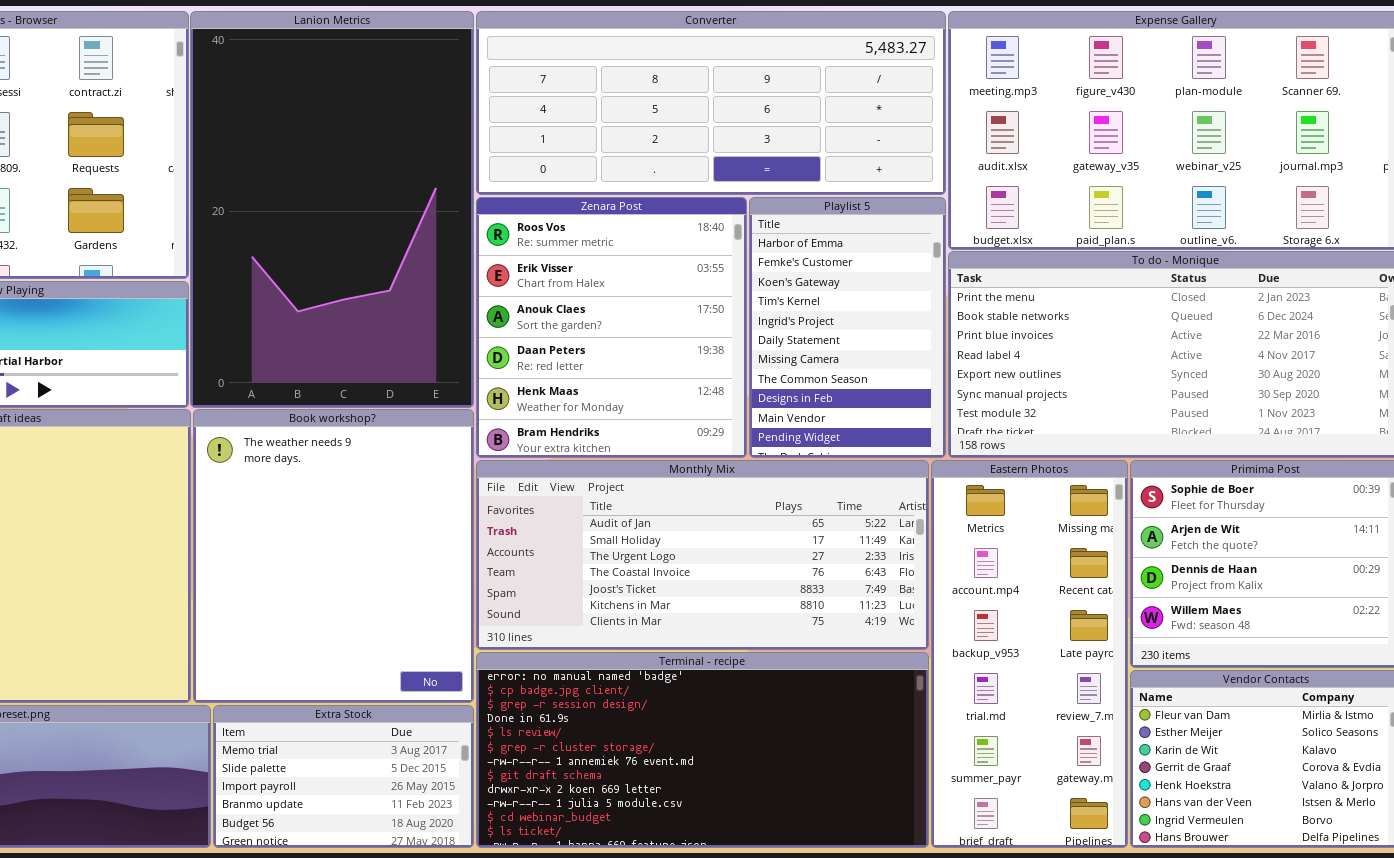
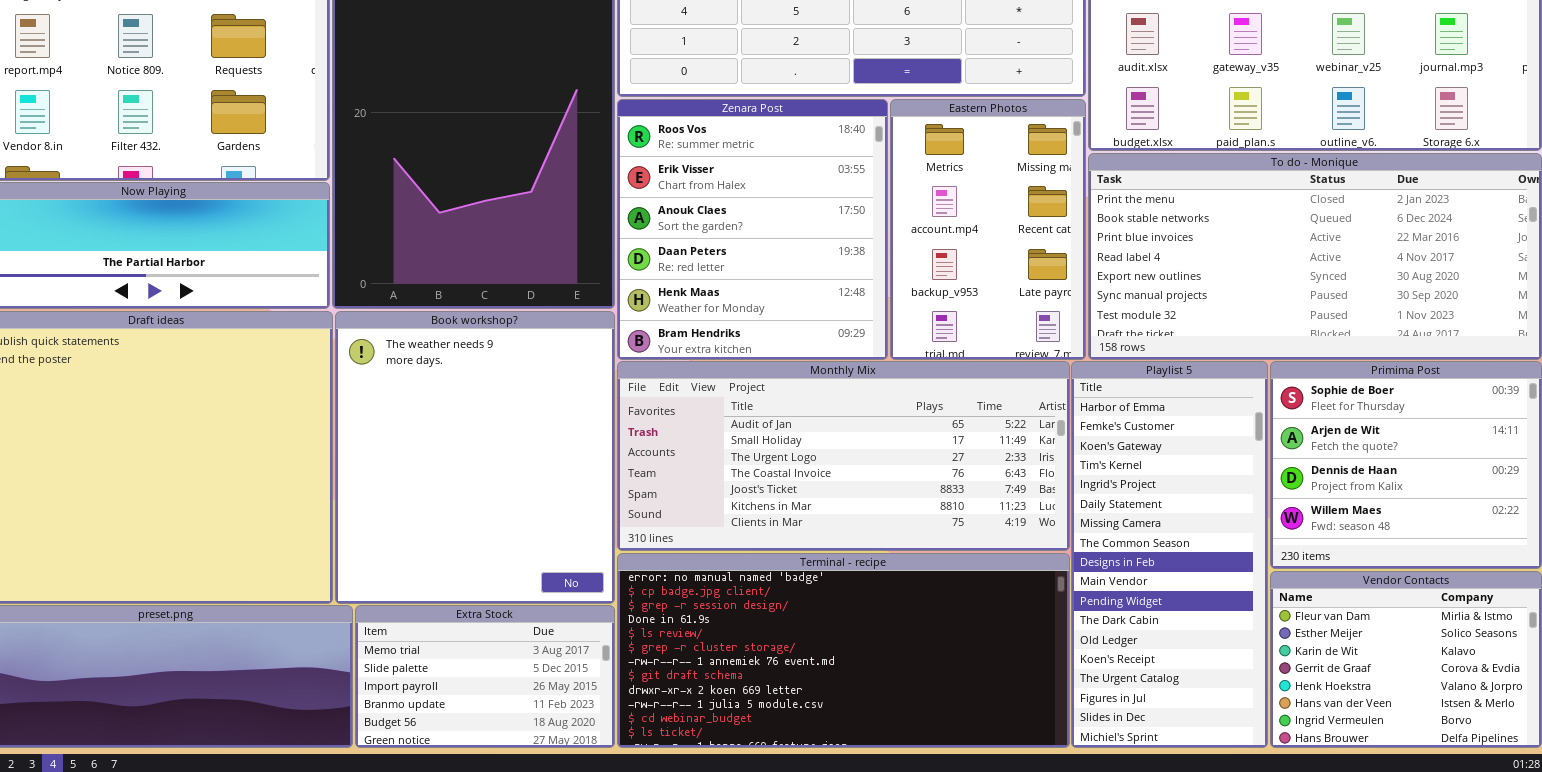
Playlist 5: [749,197,946,458] -> [1071,361,1268,748], moved, resized
Eastern Photos: [931,460,1128,848] -> [890,99,1086,360], moved, resized

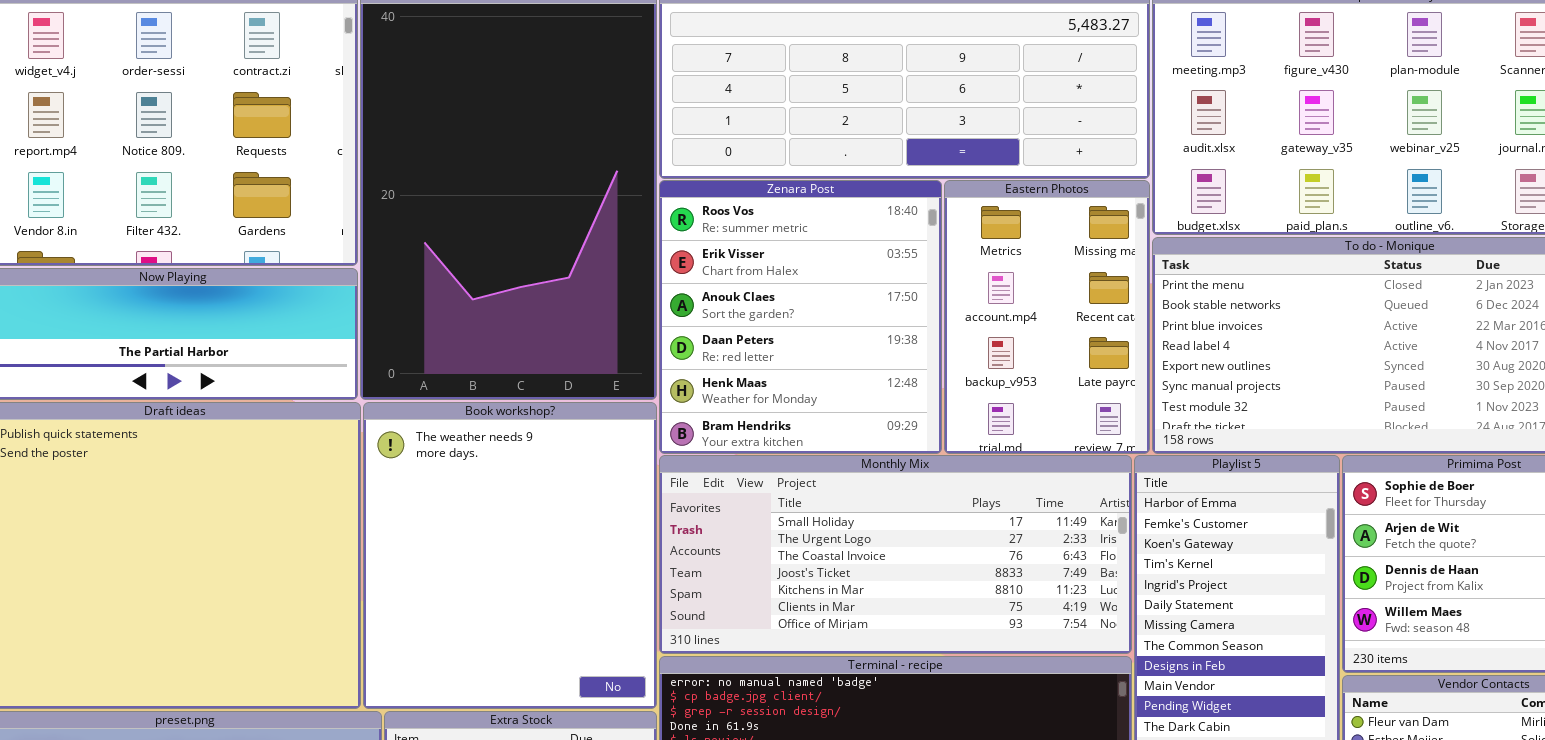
Monthly Mix: [617,361,1070,551] -> [659,455,1132,654], scrolled down 1 row

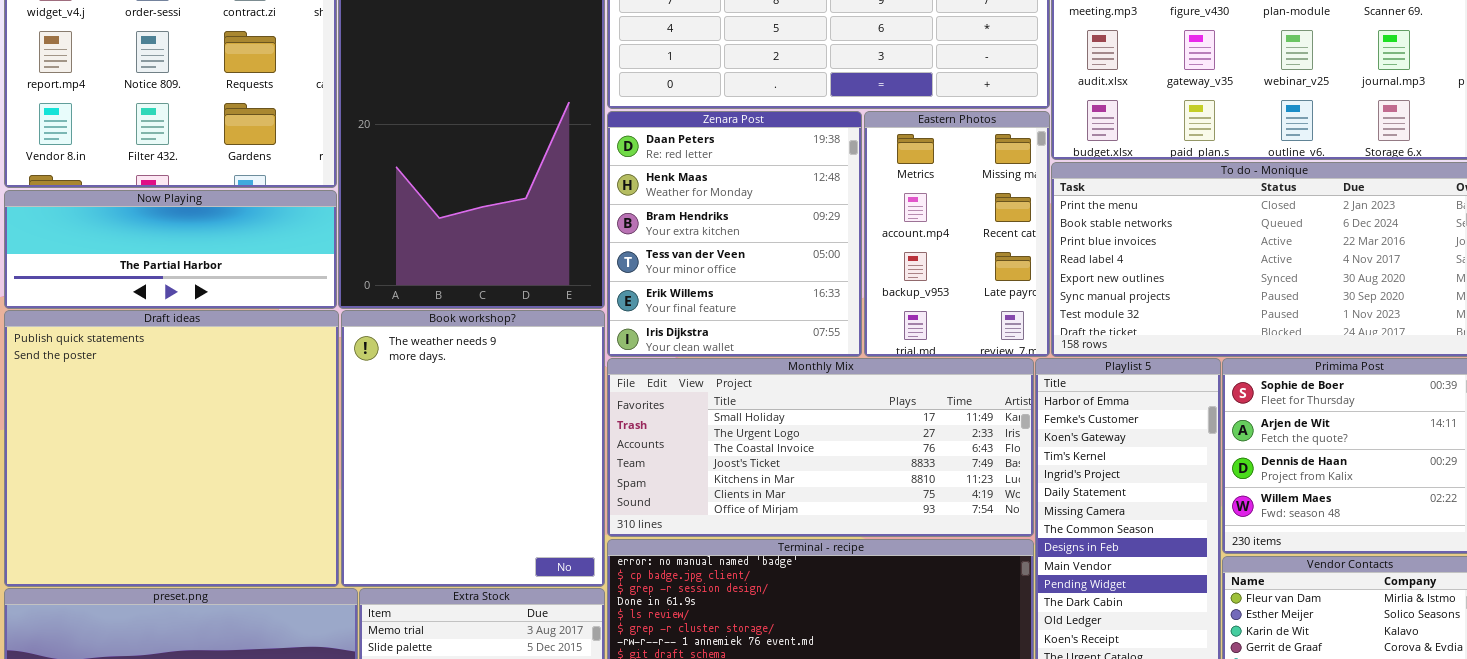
Zenara Post: [659,180,942,454] -> [607,111,862,357], scrolled down 3 rows

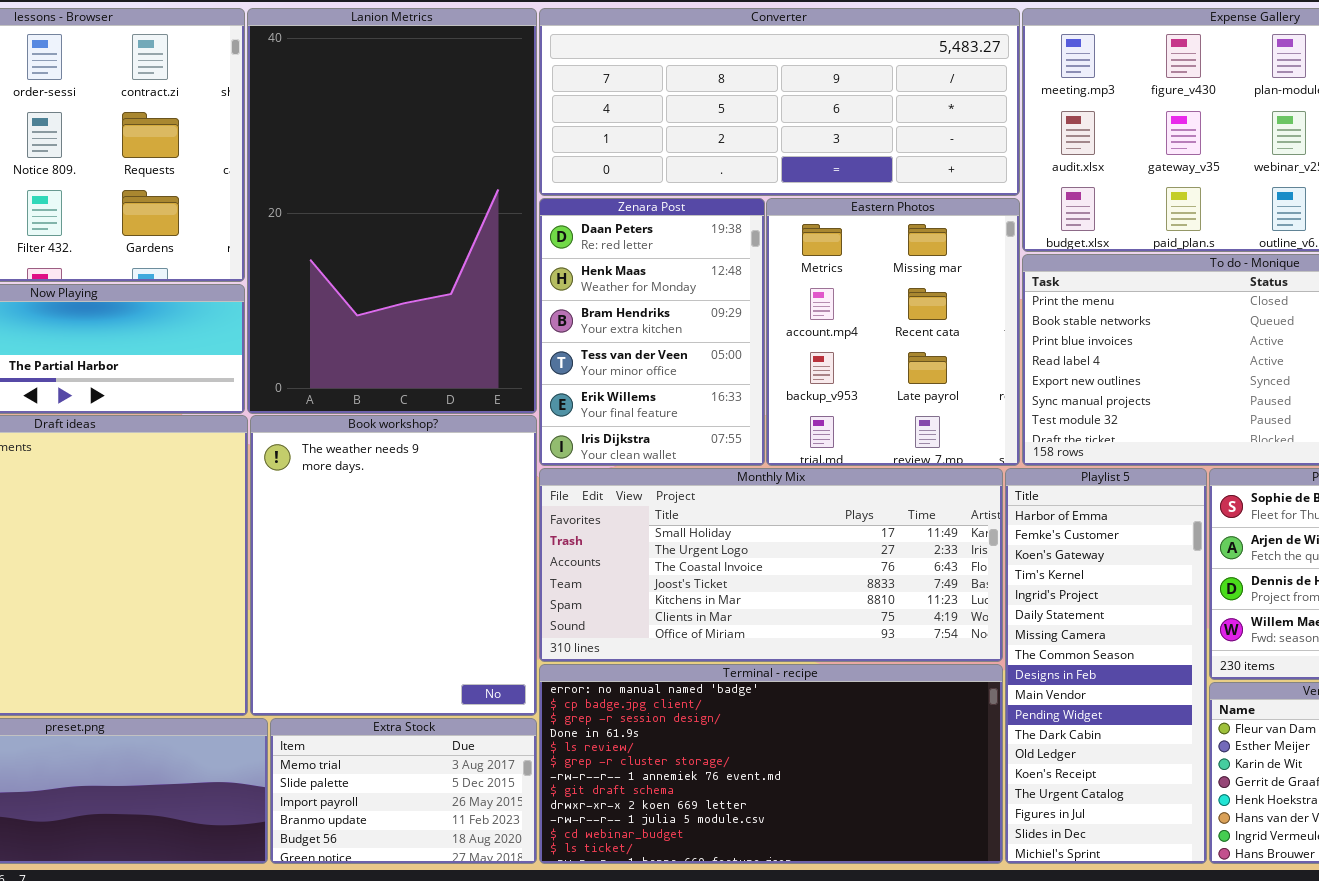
Zenara Post: [607,111,862,357] -> [539,198,765,466], resized
Eastern Photos: [864,111,1050,357] -> [766,198,1020,466], resized

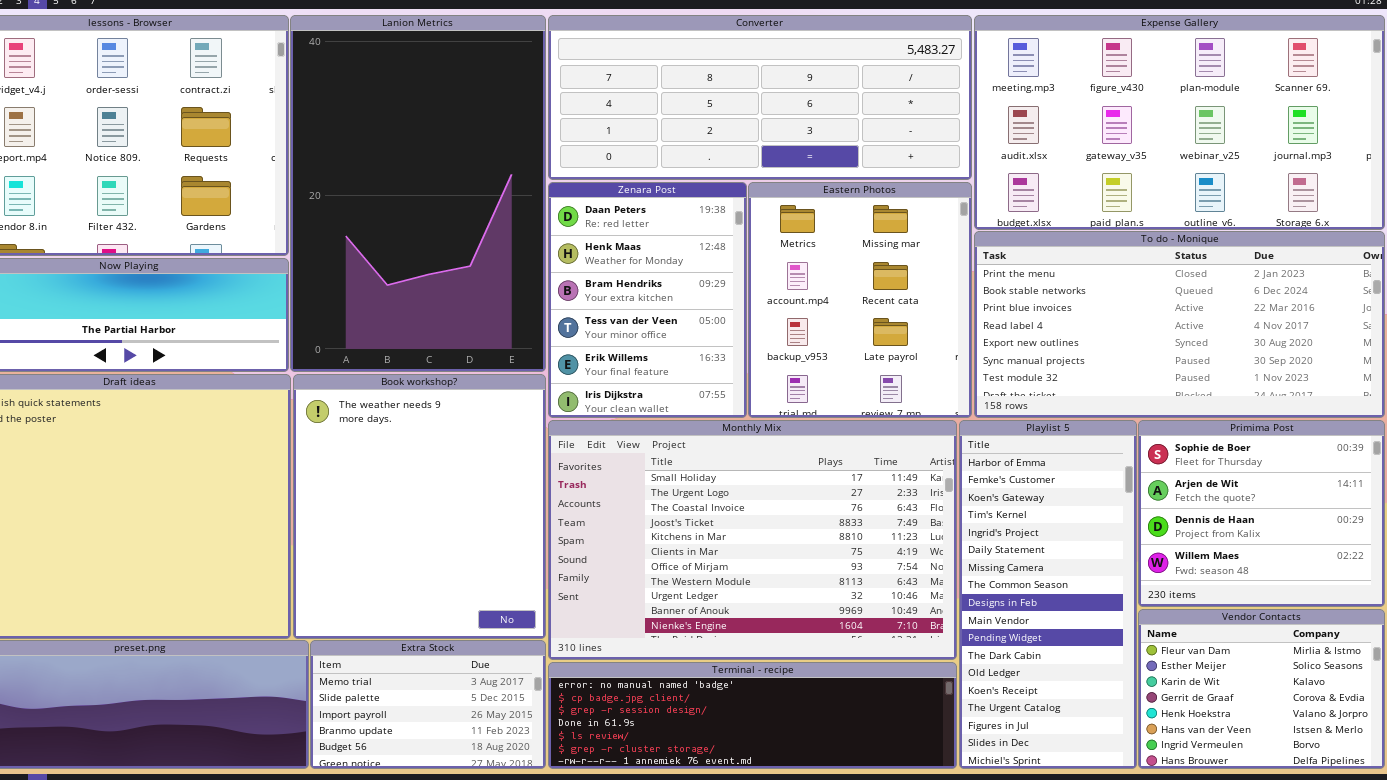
Monthly Mix: [539,468,1003,662] -> [548,420,957,660], resized
Terminal - recipe: [539,664,1003,864] -> [548,662,957,769], resized

